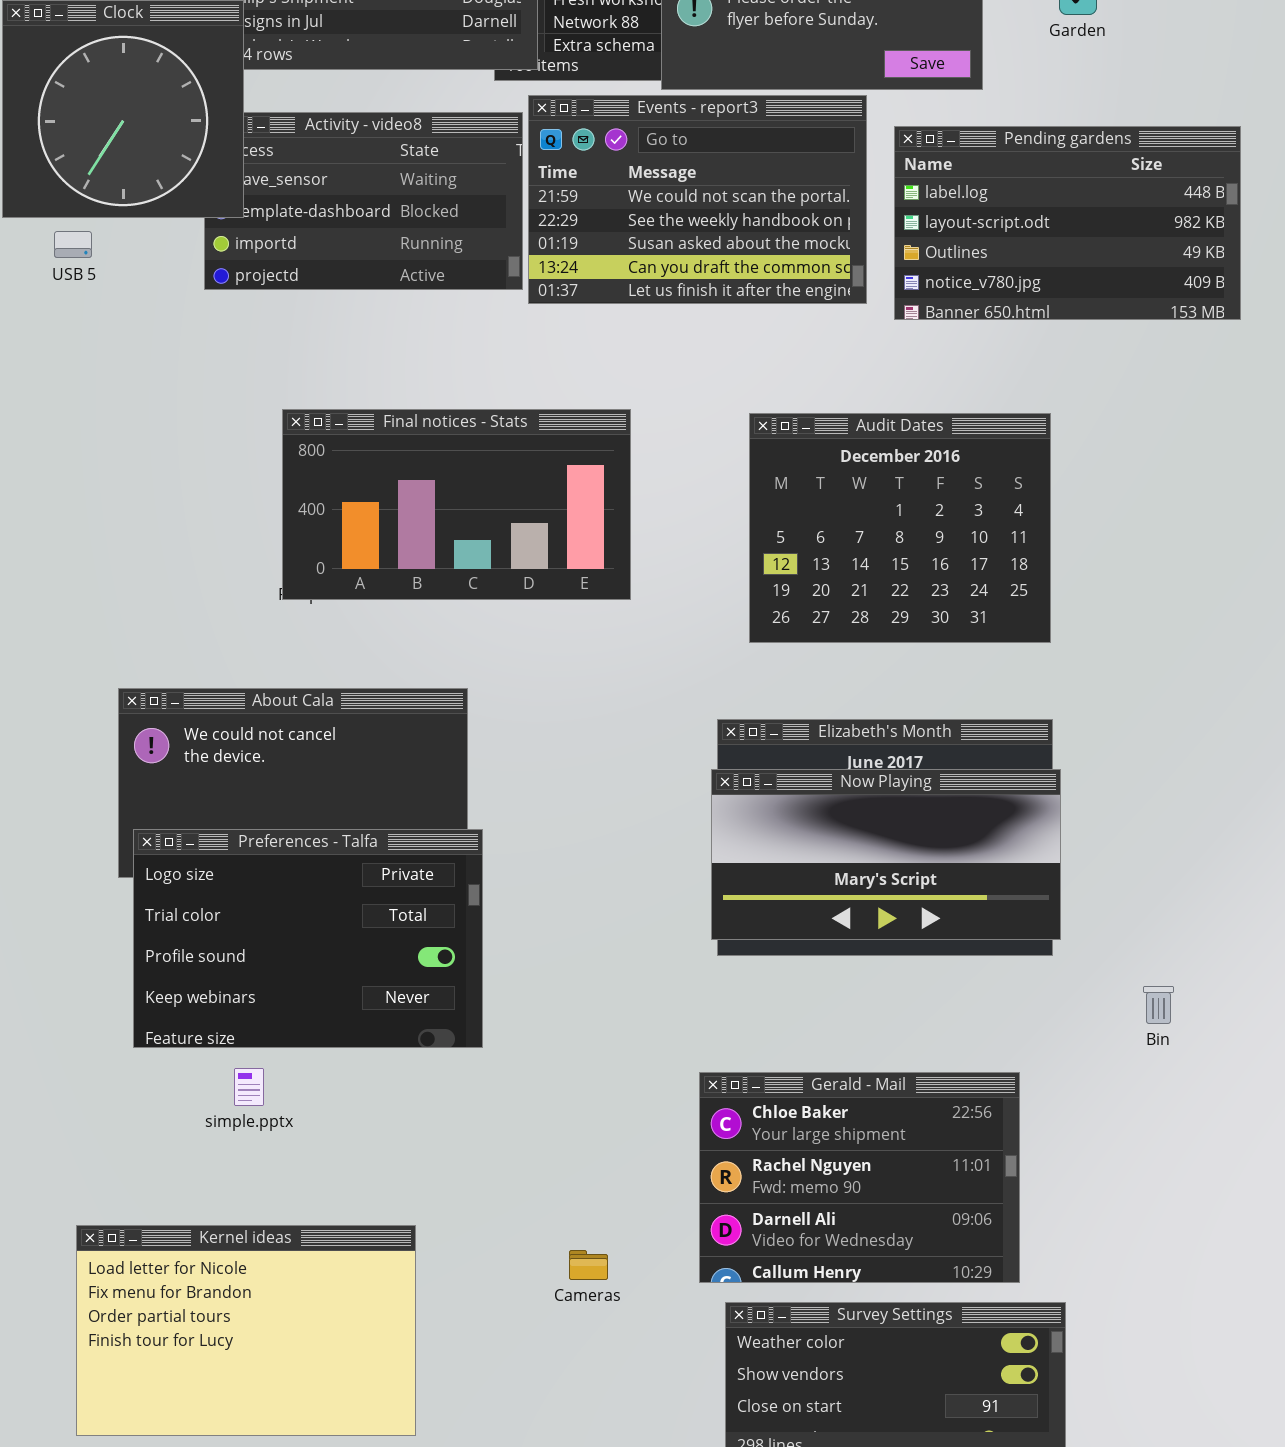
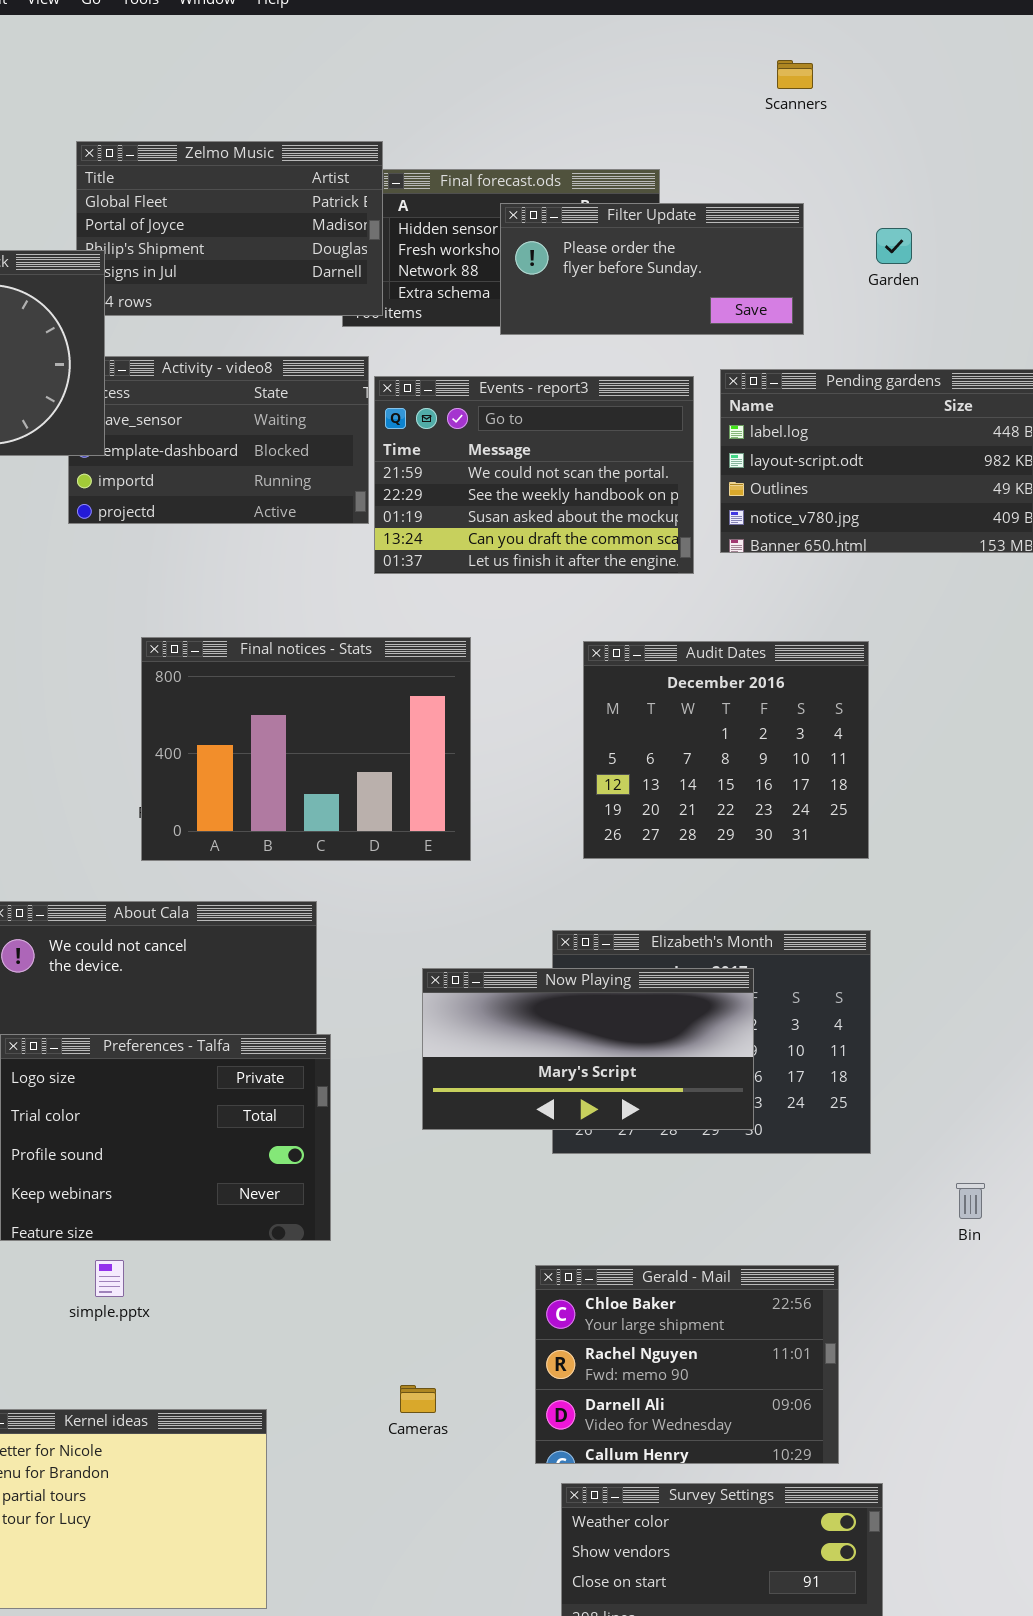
Events - report3: [528,95,867,304] -> [374,376,694,574], moved
Final notices - Stats: [282,409,631,600] -> [141,637,471,861], resized
Now Playing: [711,769,1061,940] -> [422,968,754,1130], moved
Cameras: [569,1250,608,1280] -> [400,1385,436,1413], moved

